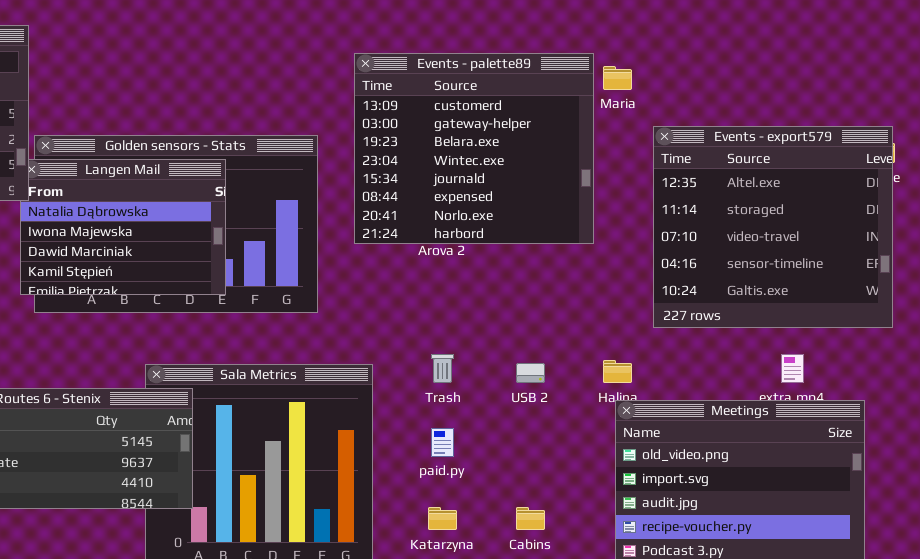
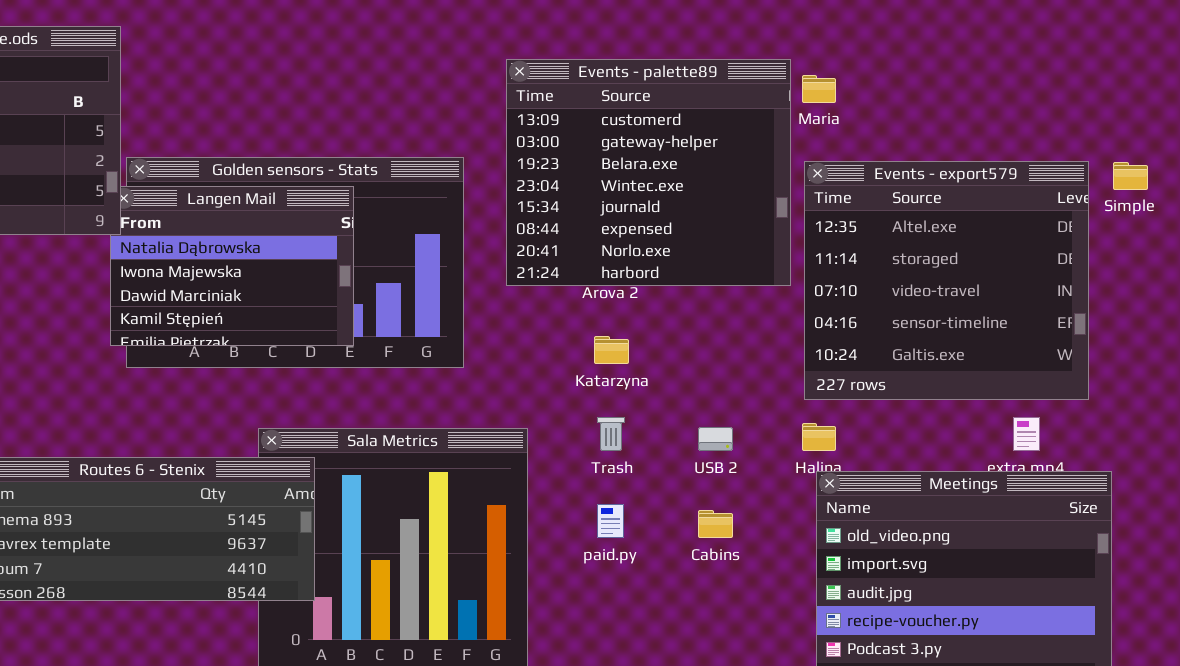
Events - export579: [653,126,893,328] -> [804,161,1089,400], moved
Katarzyna: [428,507,457,530] -> [594,336,629,364], moved
Cabins: [516,507,545,530] -> [698,510,733,538], moved

